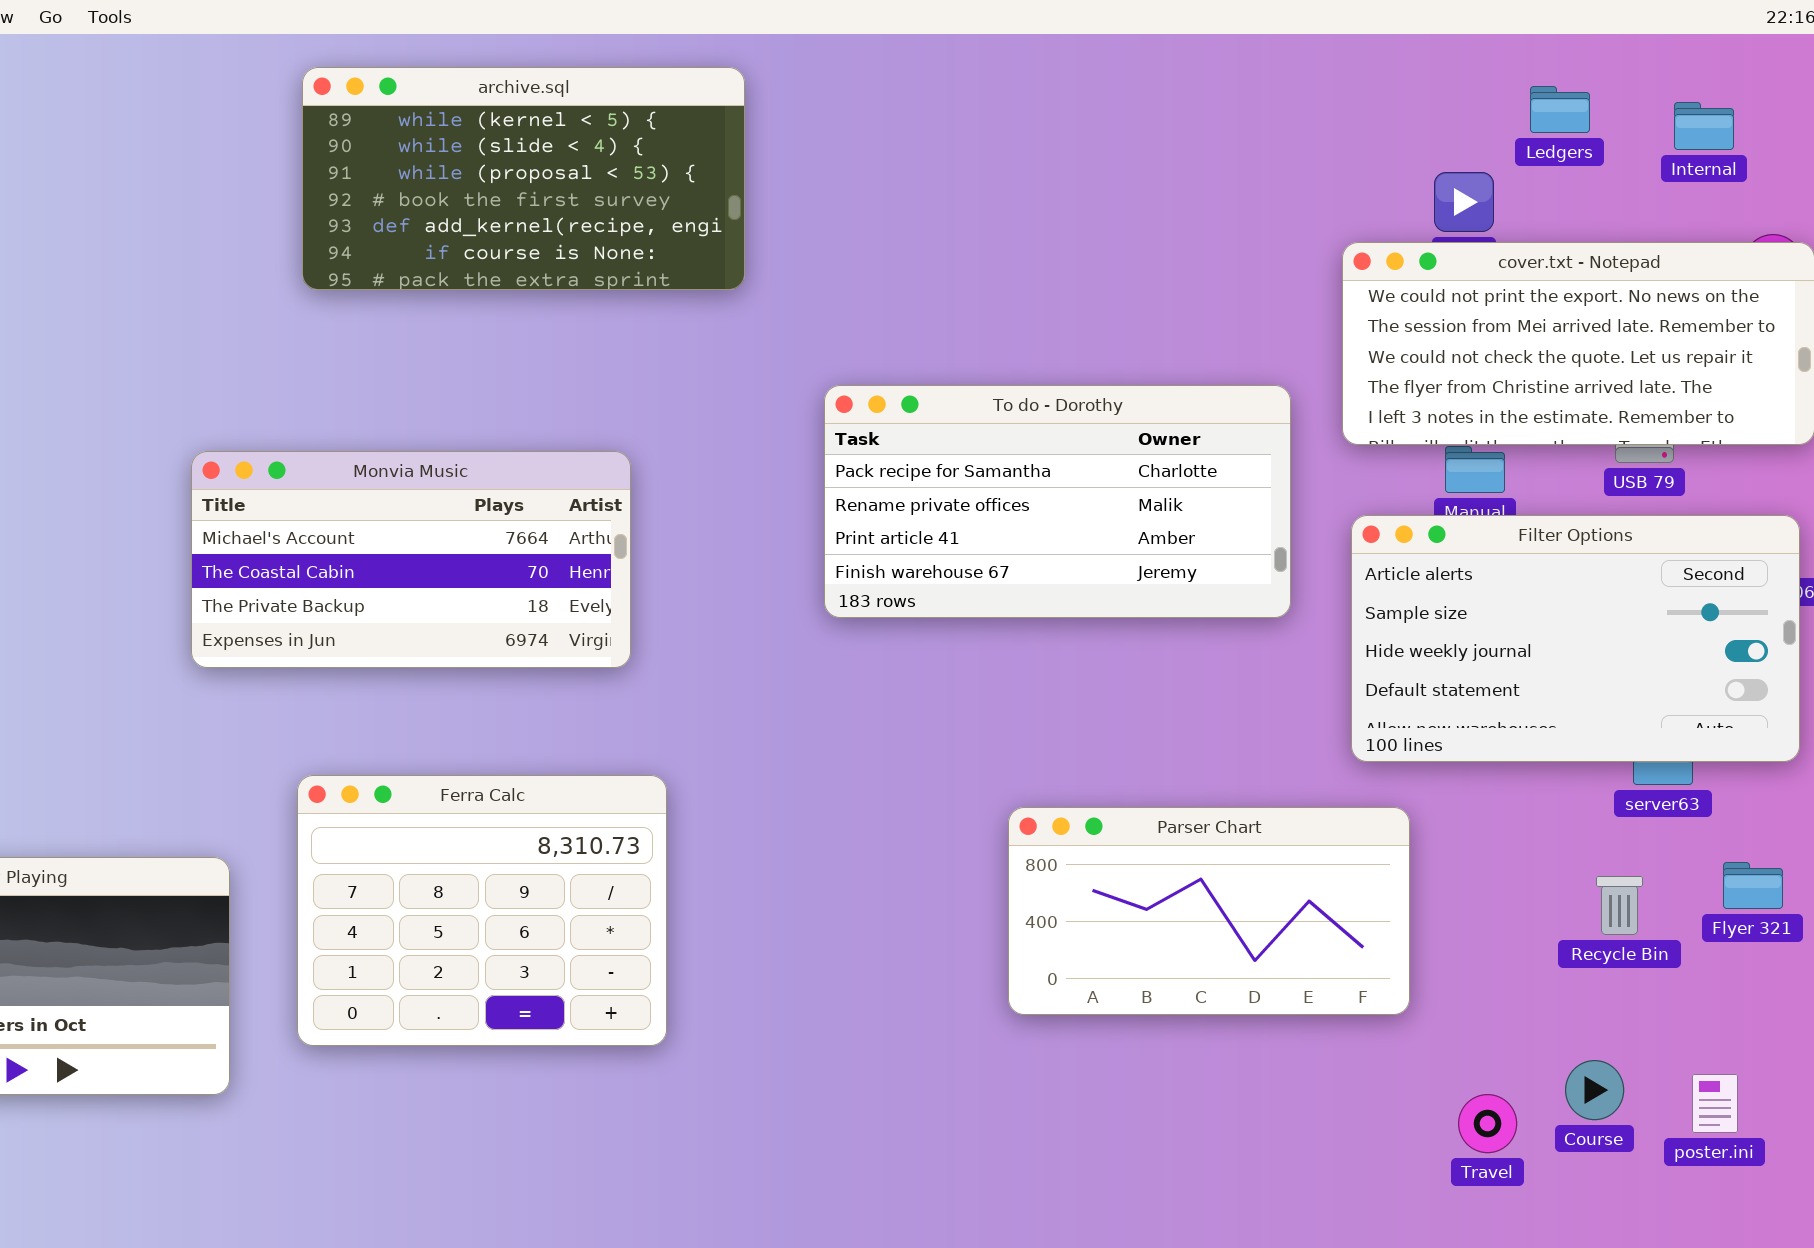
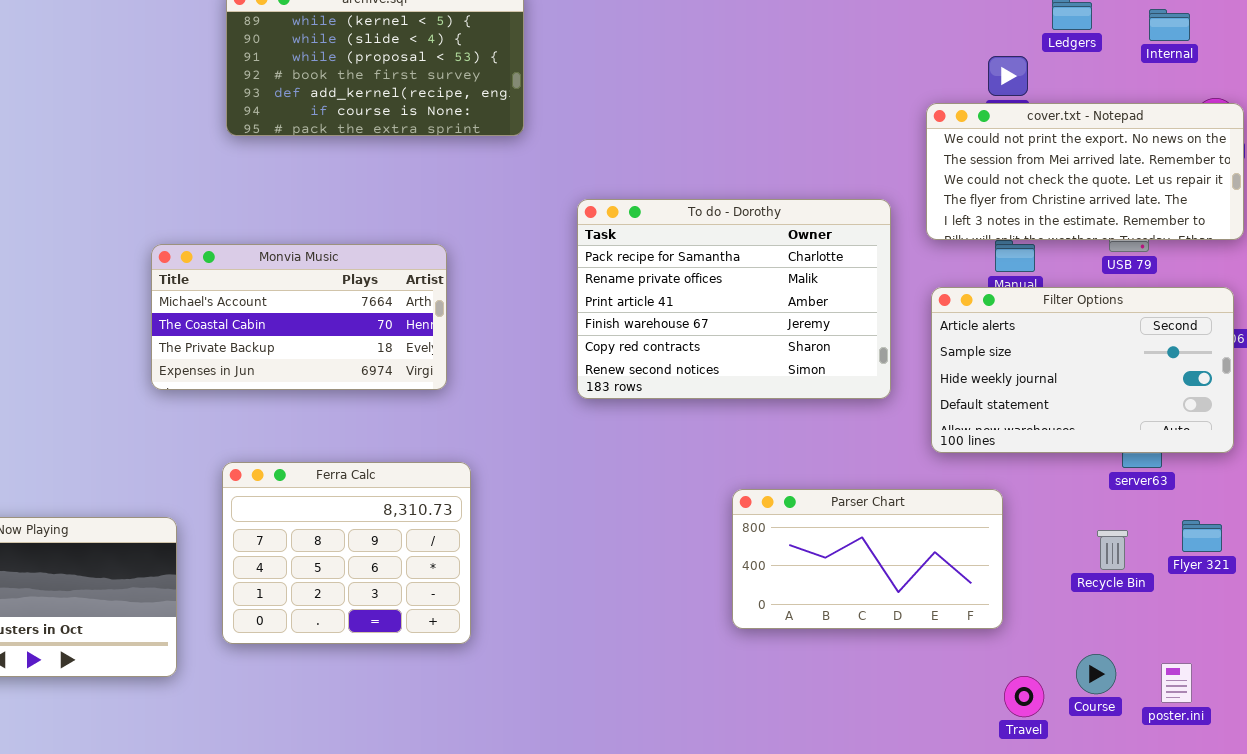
To do - Dorothy: [824,385,1291,618] -> [577,199,891,399], resized
Parser Chart: [1008,807,1410,1015] -> [732,489,1003,629], moved

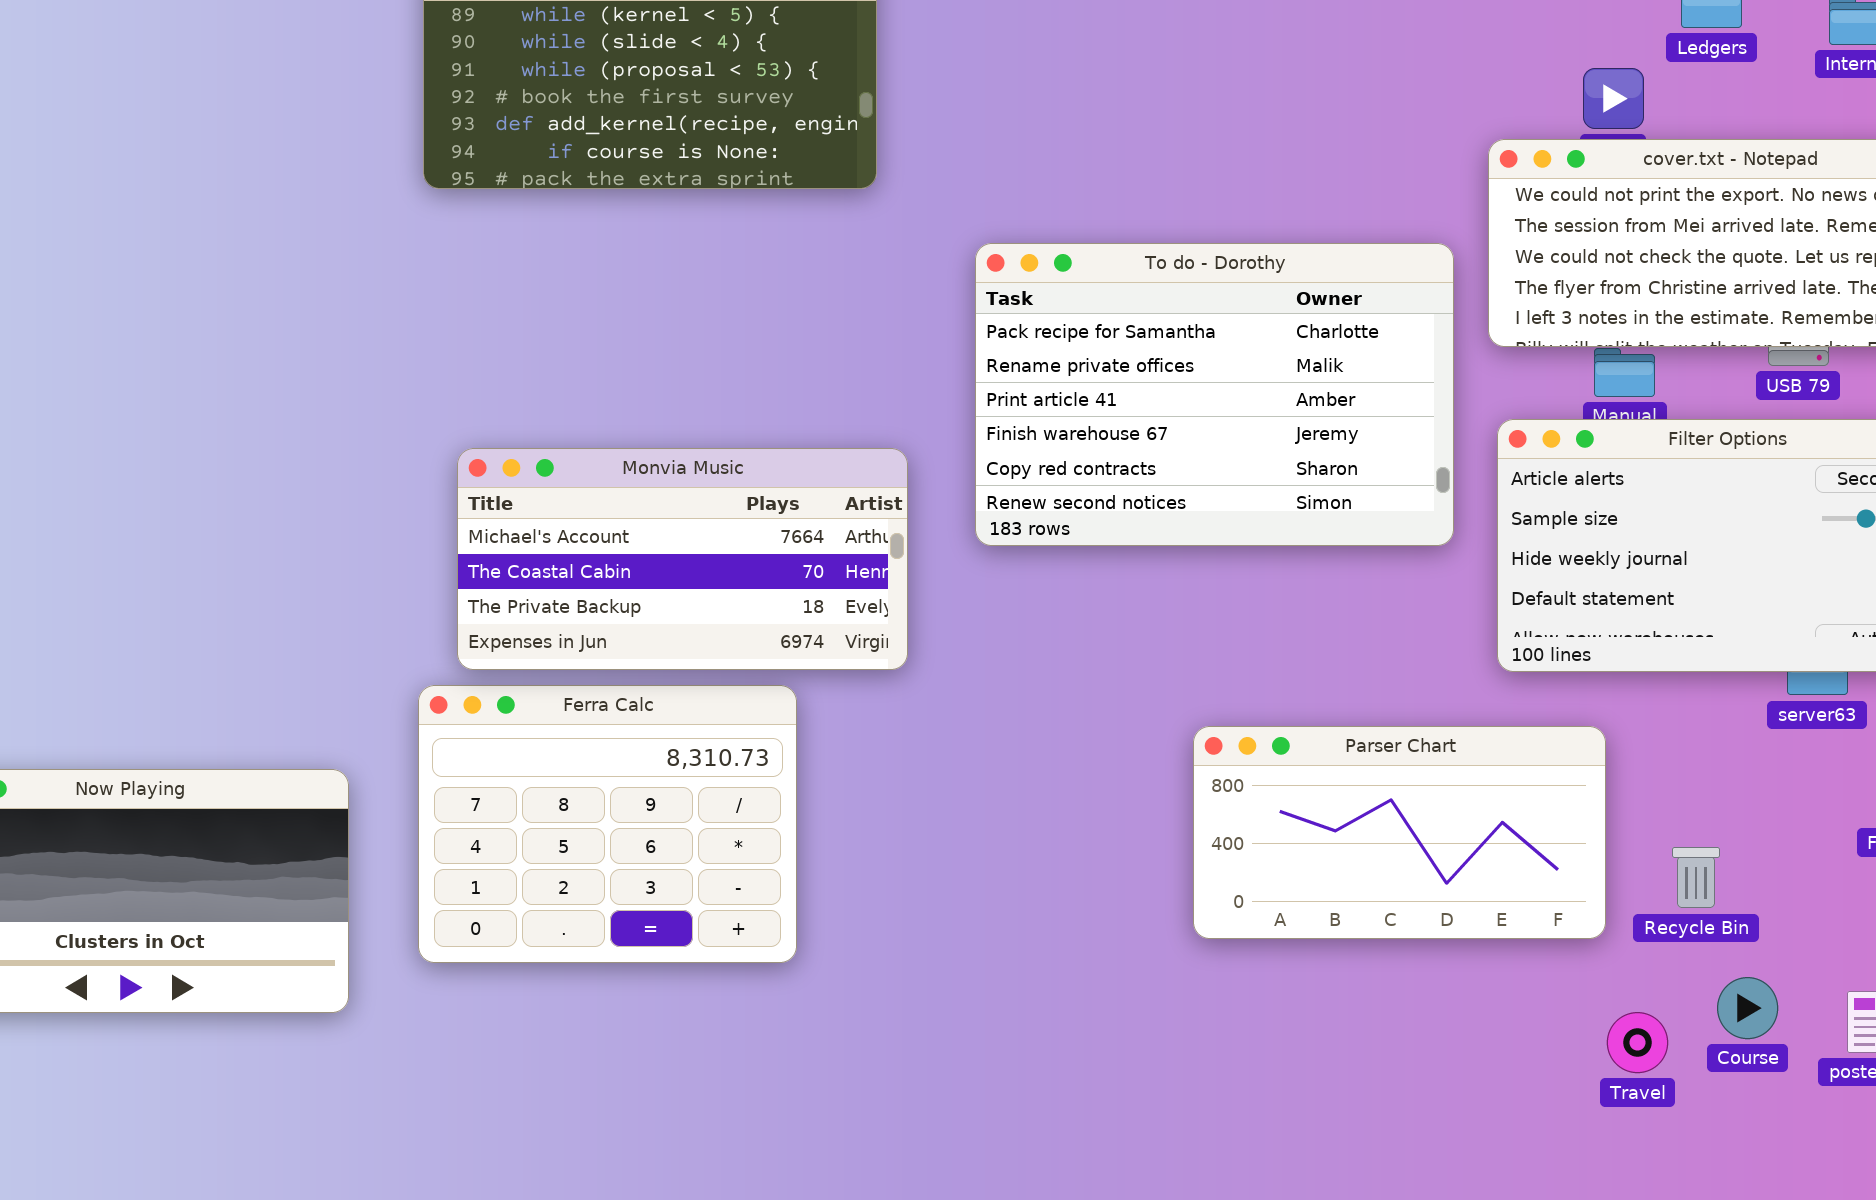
To do - Dorothy: [577,199,891,399] -> [975,243,1454,546], moved
Monvia Music: [151,244,447,390] -> [457,448,908,670], moved
Recycle Bin: [1097,530,1128,570] -> [1672,847,1720,908], moved

